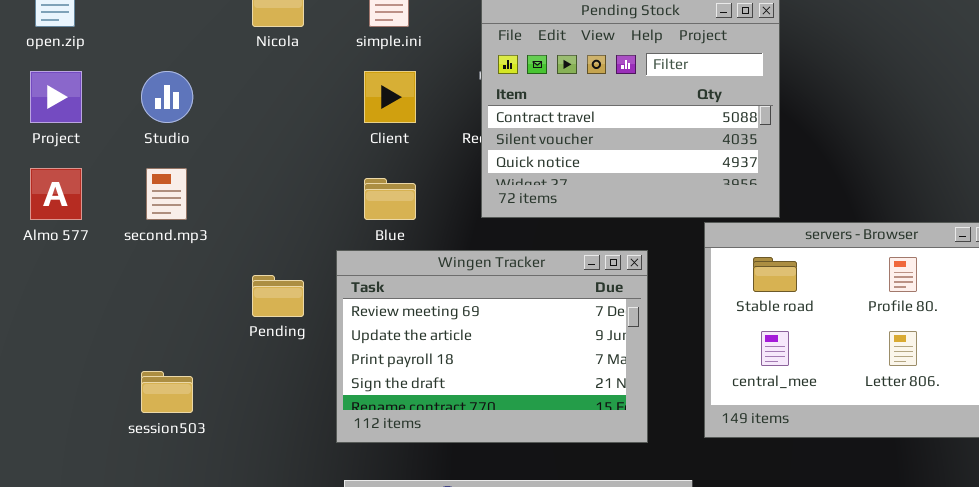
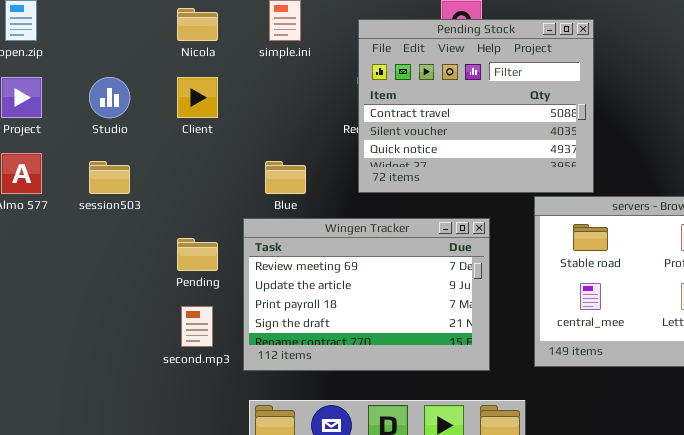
Client: [364,71,416,123] -> [177,77,218,118], moved
second.mp3: [146,168,187,220] -> [181,306,213,347], moved
session503: [141,371,193,413] -> [89,161,130,194], moved

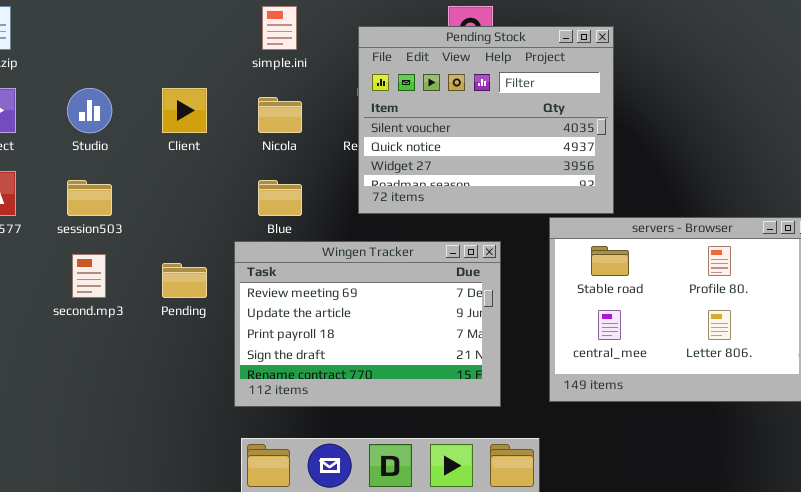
Nicola: [177,8,218,41] -> [258,97,302,133], moved
Pending Stock: [358,19,594,193] -> [358,26,614,214], scrolled down 1 row
second.mp3: [181,306,213,347] -> [72,254,106,298], moved

